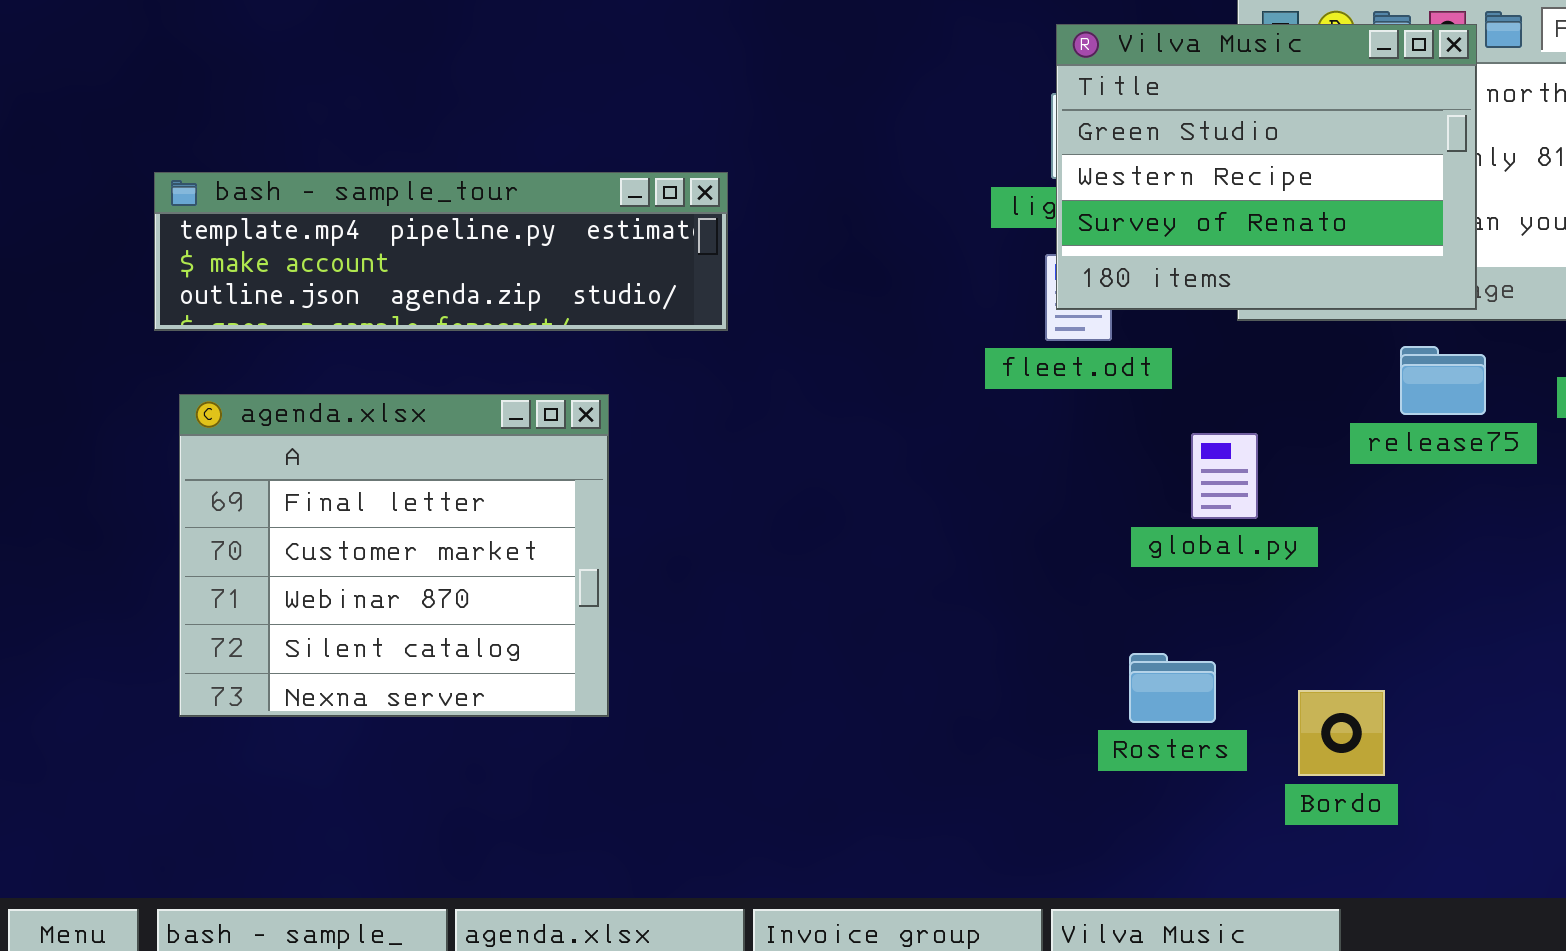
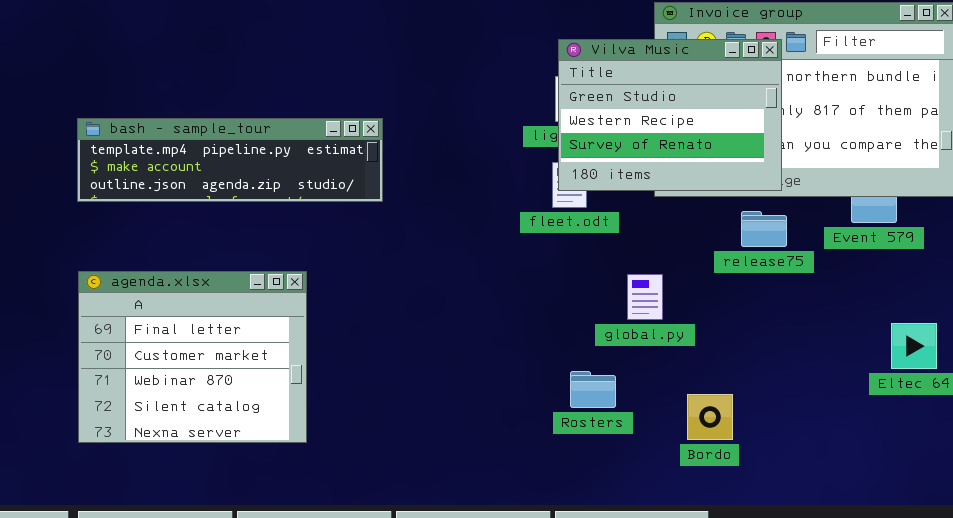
agenda.xlsx: [179,394,609,717] -> [78,271,307,443], moved
global.py: [1191,433,1258,519] -> [627,274,663,320], moved
Rosters: [1129,653,1216,723] -> [570,371,616,408], moved

